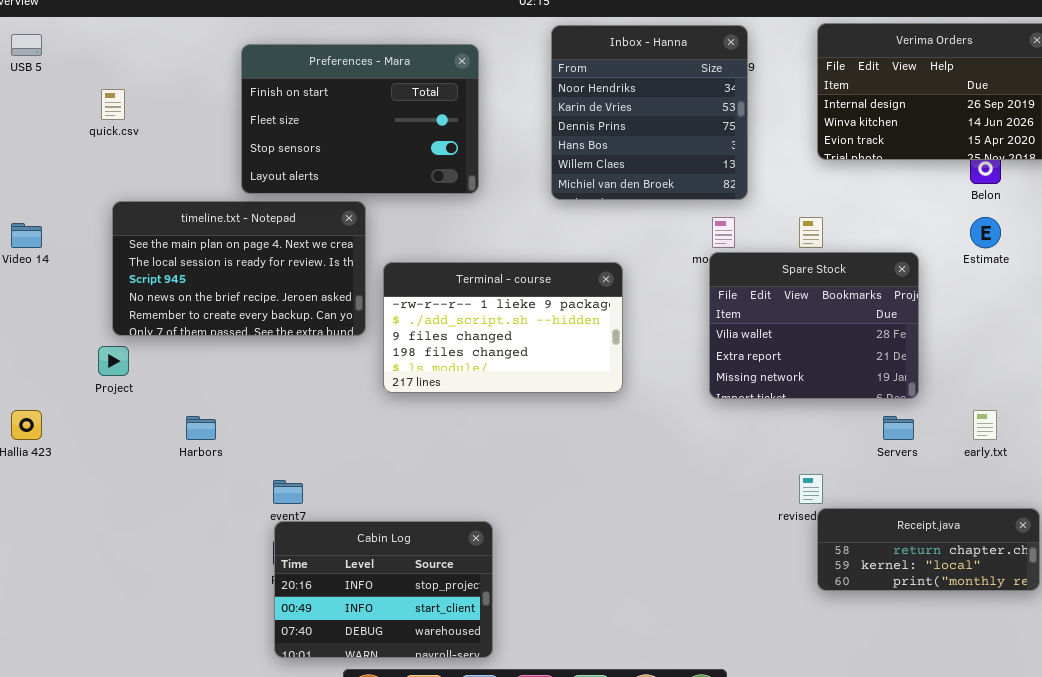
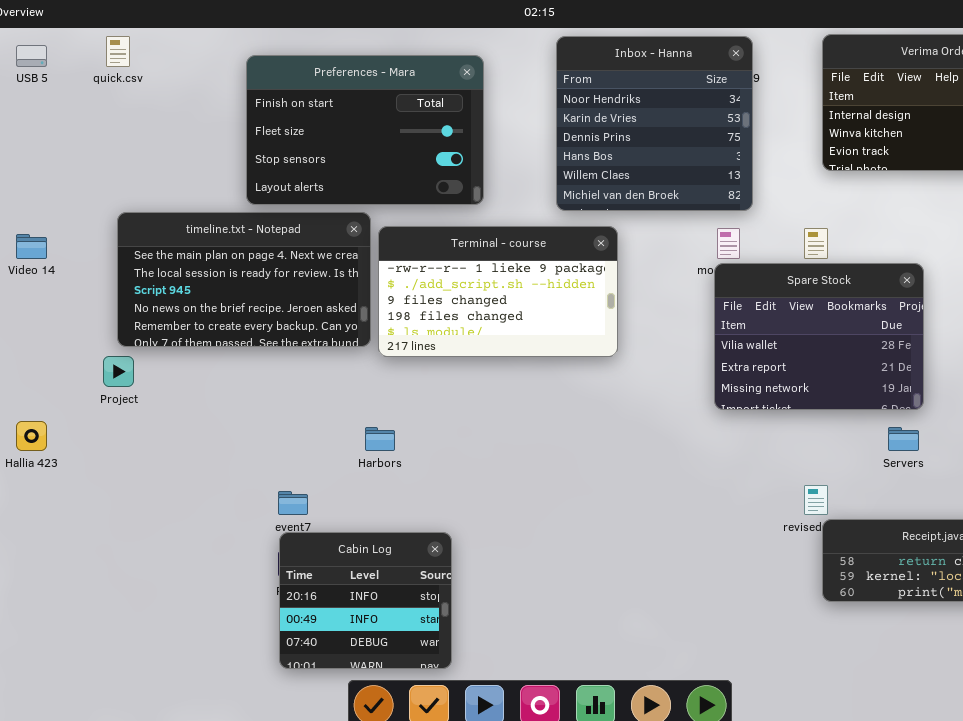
quick.csv: [101,89,125,120] -> [106,36,130,67], moved
Terminal - course: [383,262,623,393] -> [378,226,618,357], moved
Harbors: [186,416,216,440] -> [365,427,395,451], moved
Cabin Log: [274,521,493,658] -> [279,532,452,669], resized

